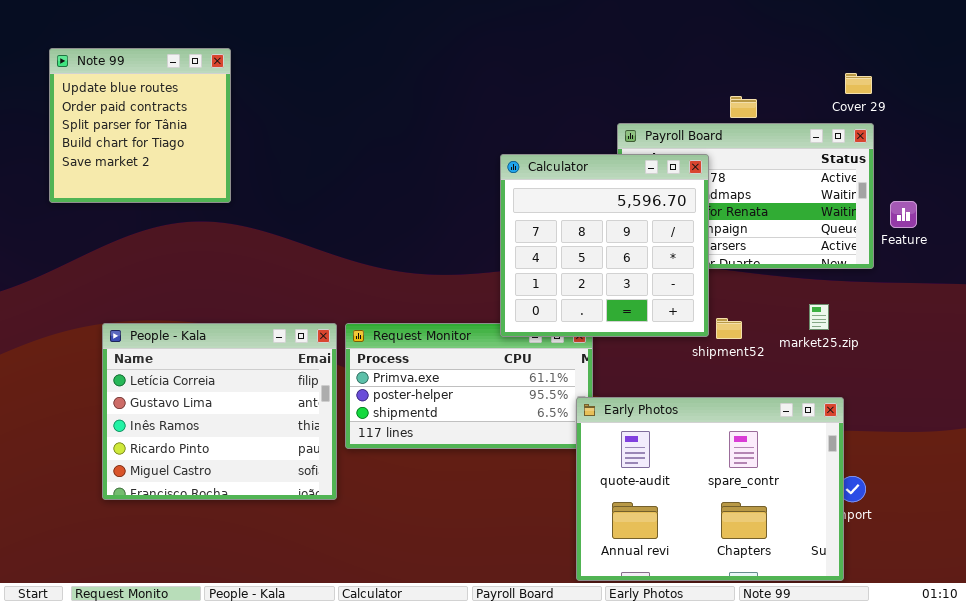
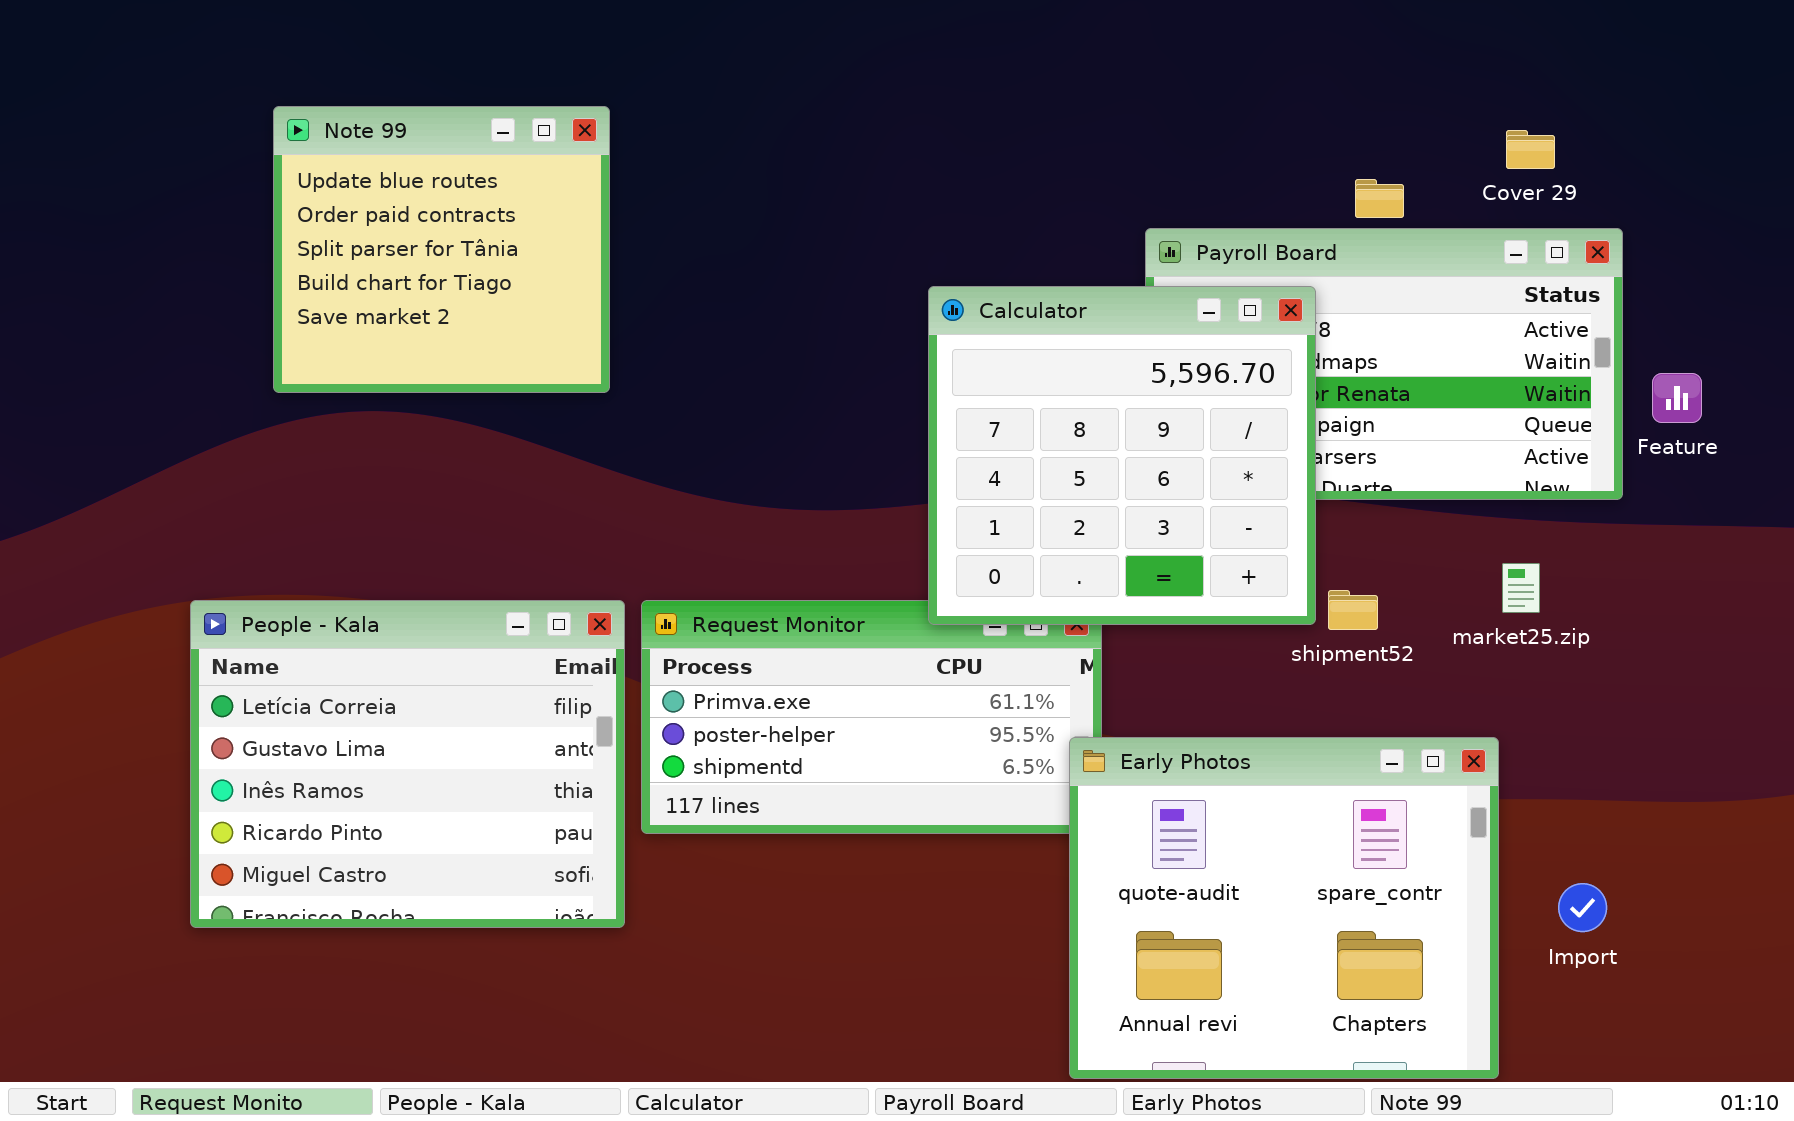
Note 99: [49,48,231,203] -> [273,106,610,393], moved
Cover 29: [845,73,872,94] -> [1506,130,1555,169], moved
Early Photos: [576,397,844,581] -> [1069,737,1499,1079], resized

